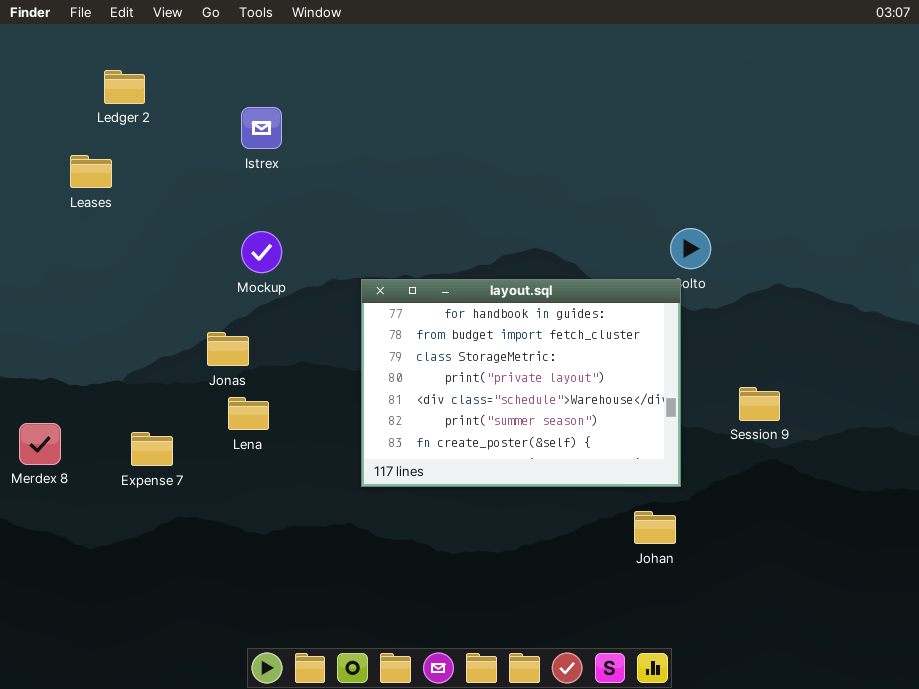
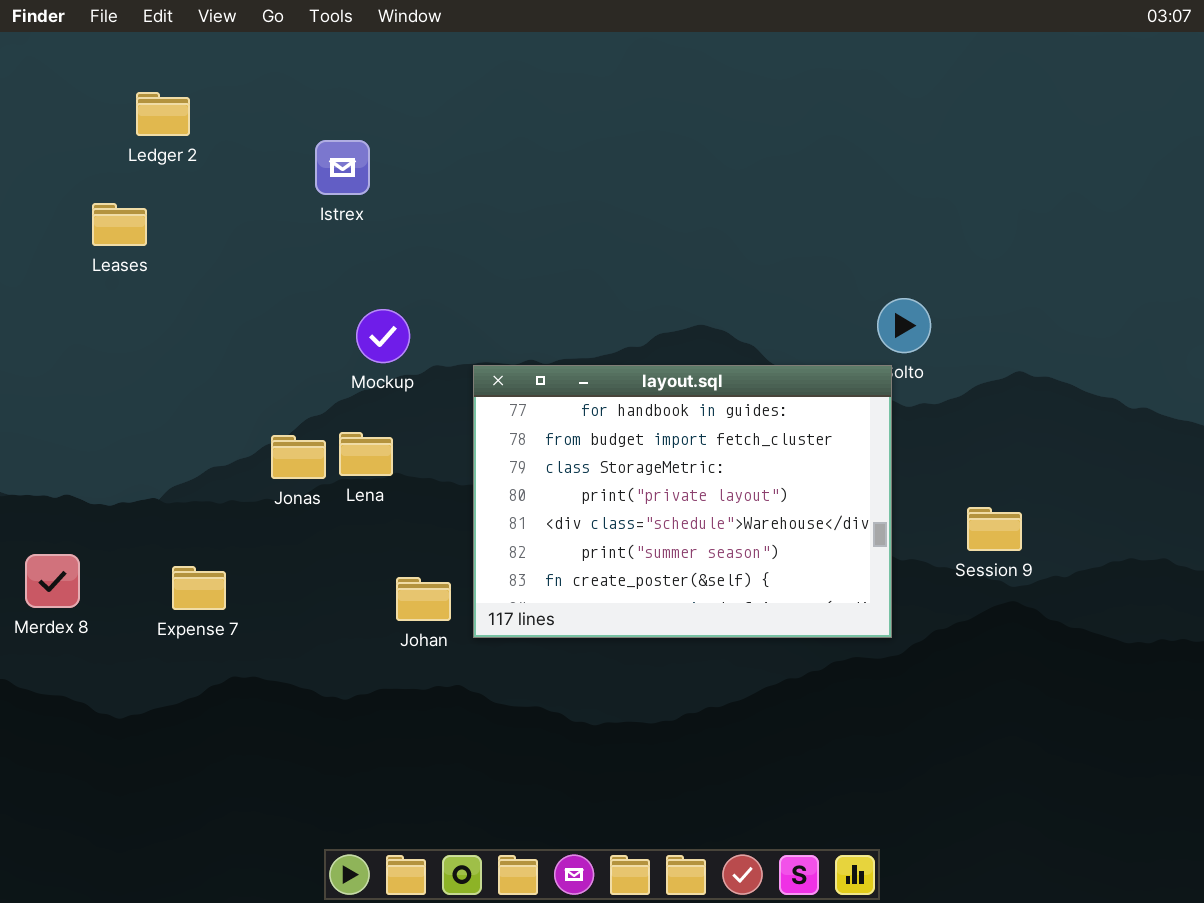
Mockup: [241,231,282,273] -> [356,309,410,363], moved
Lena: [228,397,269,430] -> [339,432,393,476], moved
Johan: [634,511,676,544] -> [396,577,451,621], moved

